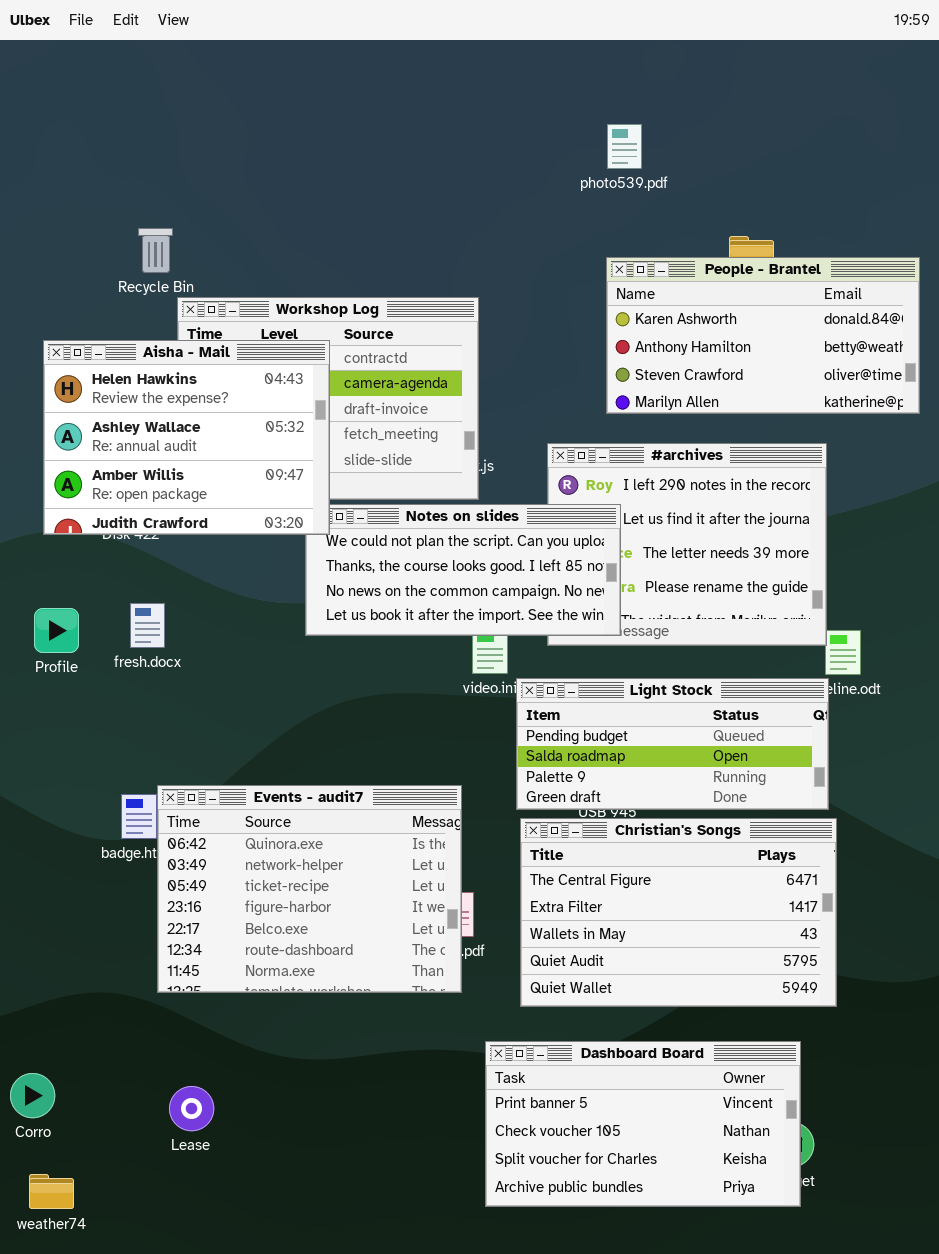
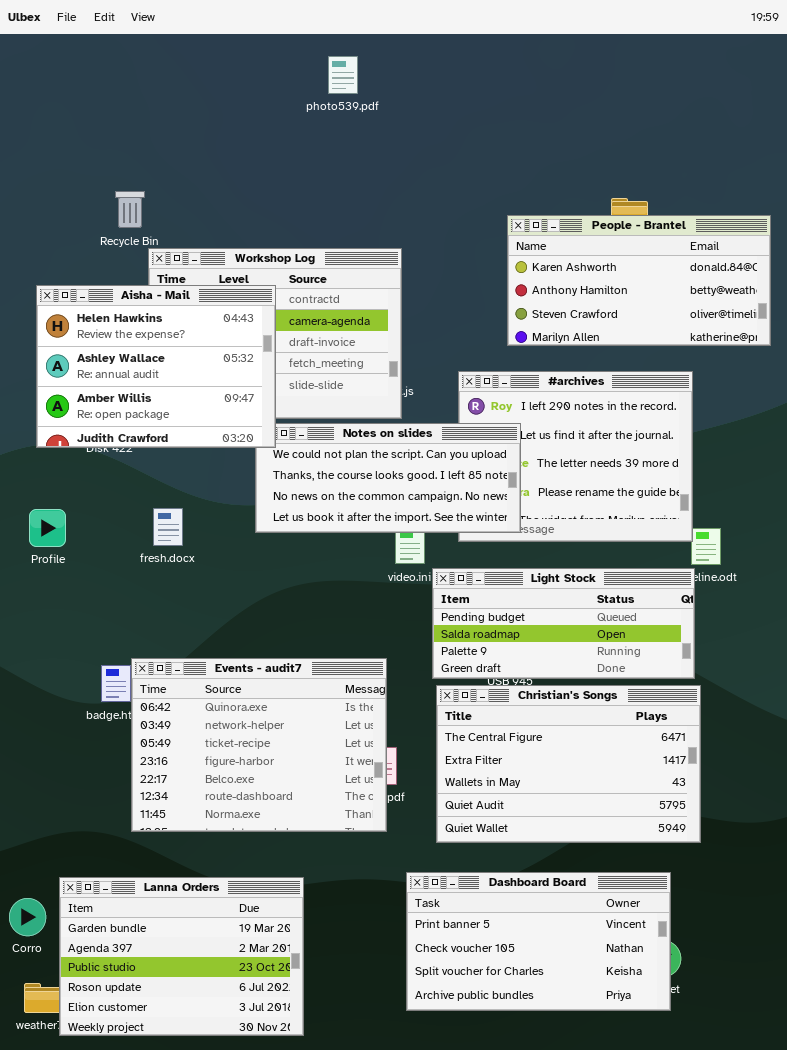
photo539.pdf: [607,124,642,169] -> [328,56,358,94], moved
fresh.docx: [130,603,165,648] -> [153,508,183,546], moved
Lanna Orders: none -> [59,877,304,1036], opened

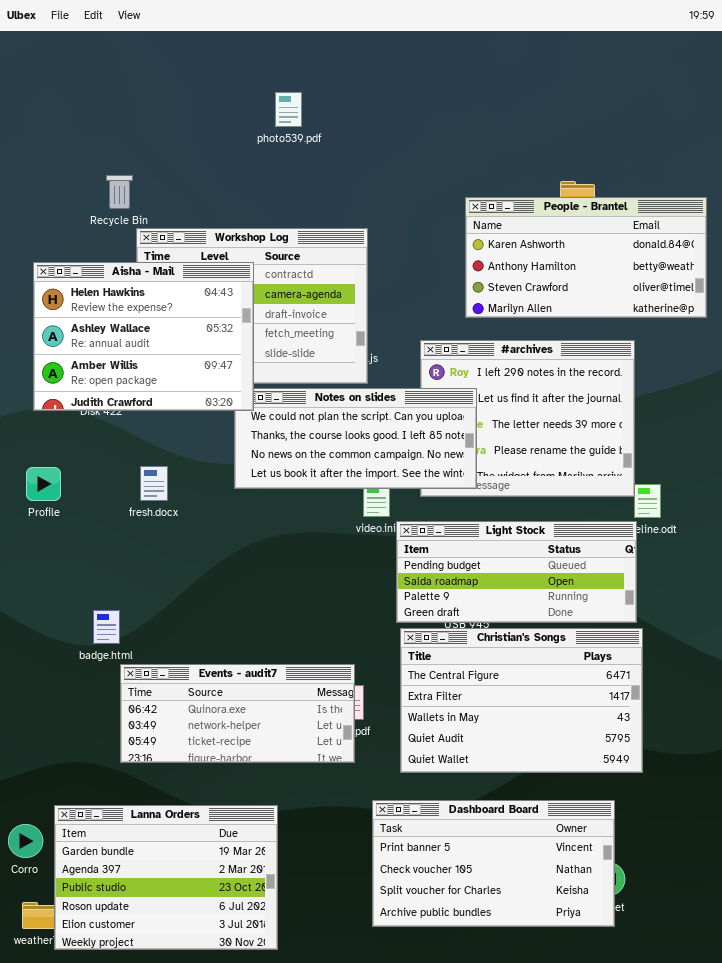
photo539.pdf: [328,56,358,94] -> [275,92,302,127], moved
Events - audit7: [131,658,387,832] -> [120,664,355,763], resized

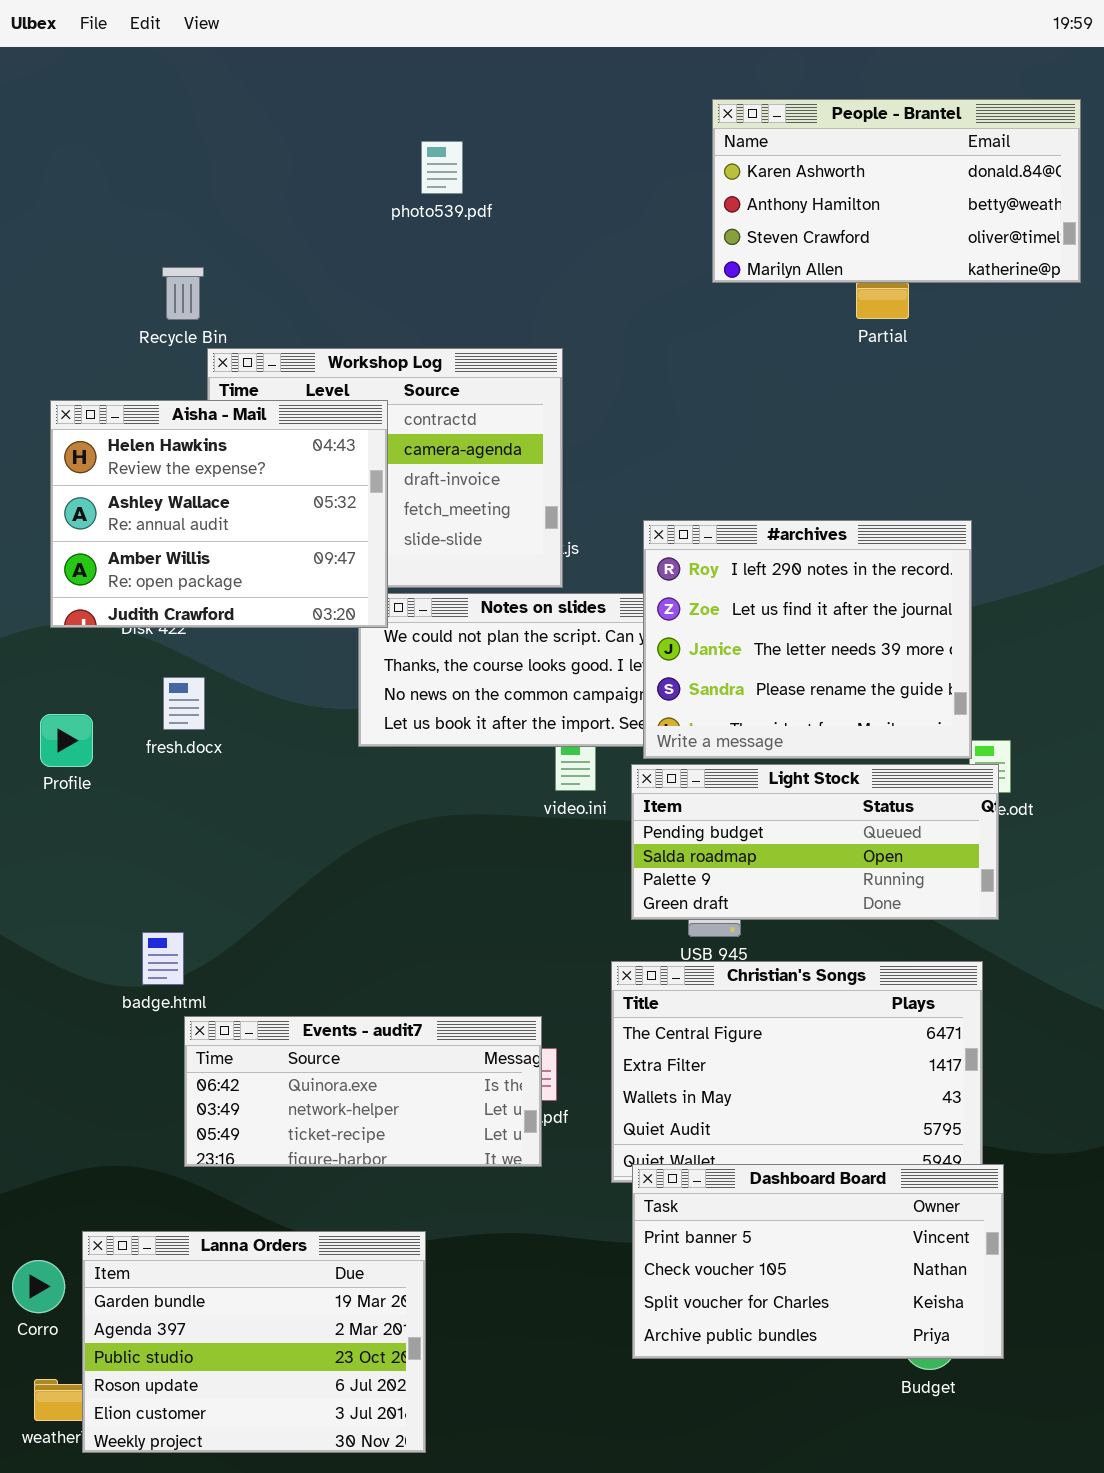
People - Brantel: [465,197,707,318] -> [712,99,1081,283], moved
#archives: [420,340,635,497] -> [643,520,972,759], raised
fresh.docx: [140,466,168,501] -> [163,677,205,730], moved
Light Stock: [396,521,637,623] -> [631,764,999,920], moved
Dashboard Board: [372,800,615,927] -> [632,1164,1004,1359], moved

